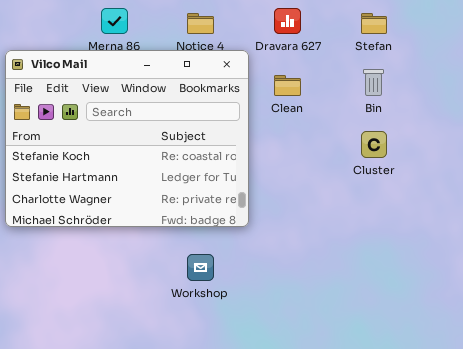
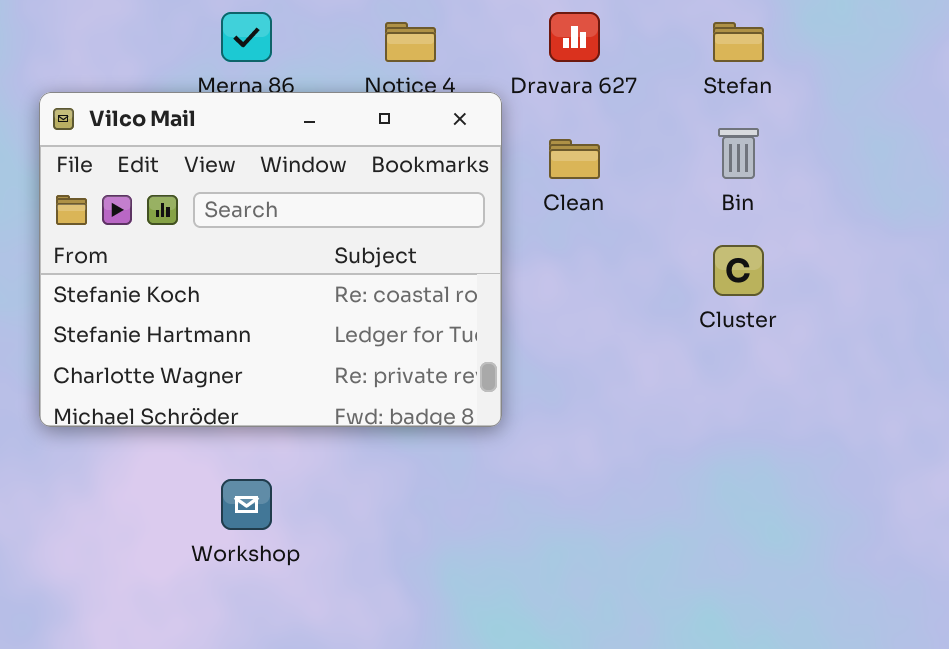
Workshop: [187,254,214,281] -> [221,479,272,530], moved

